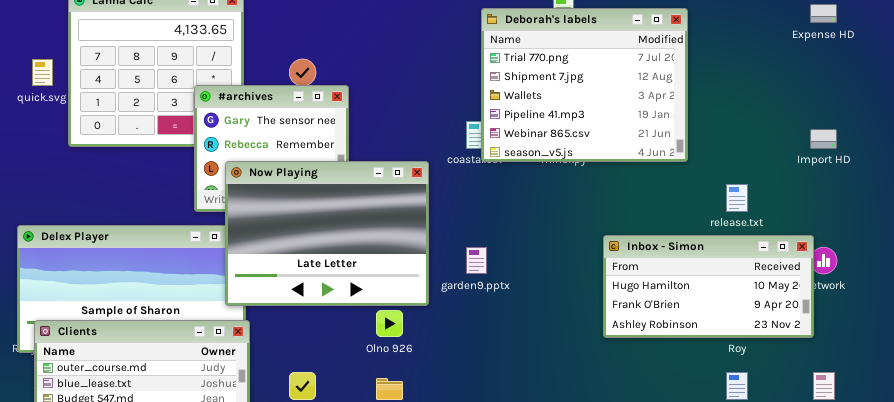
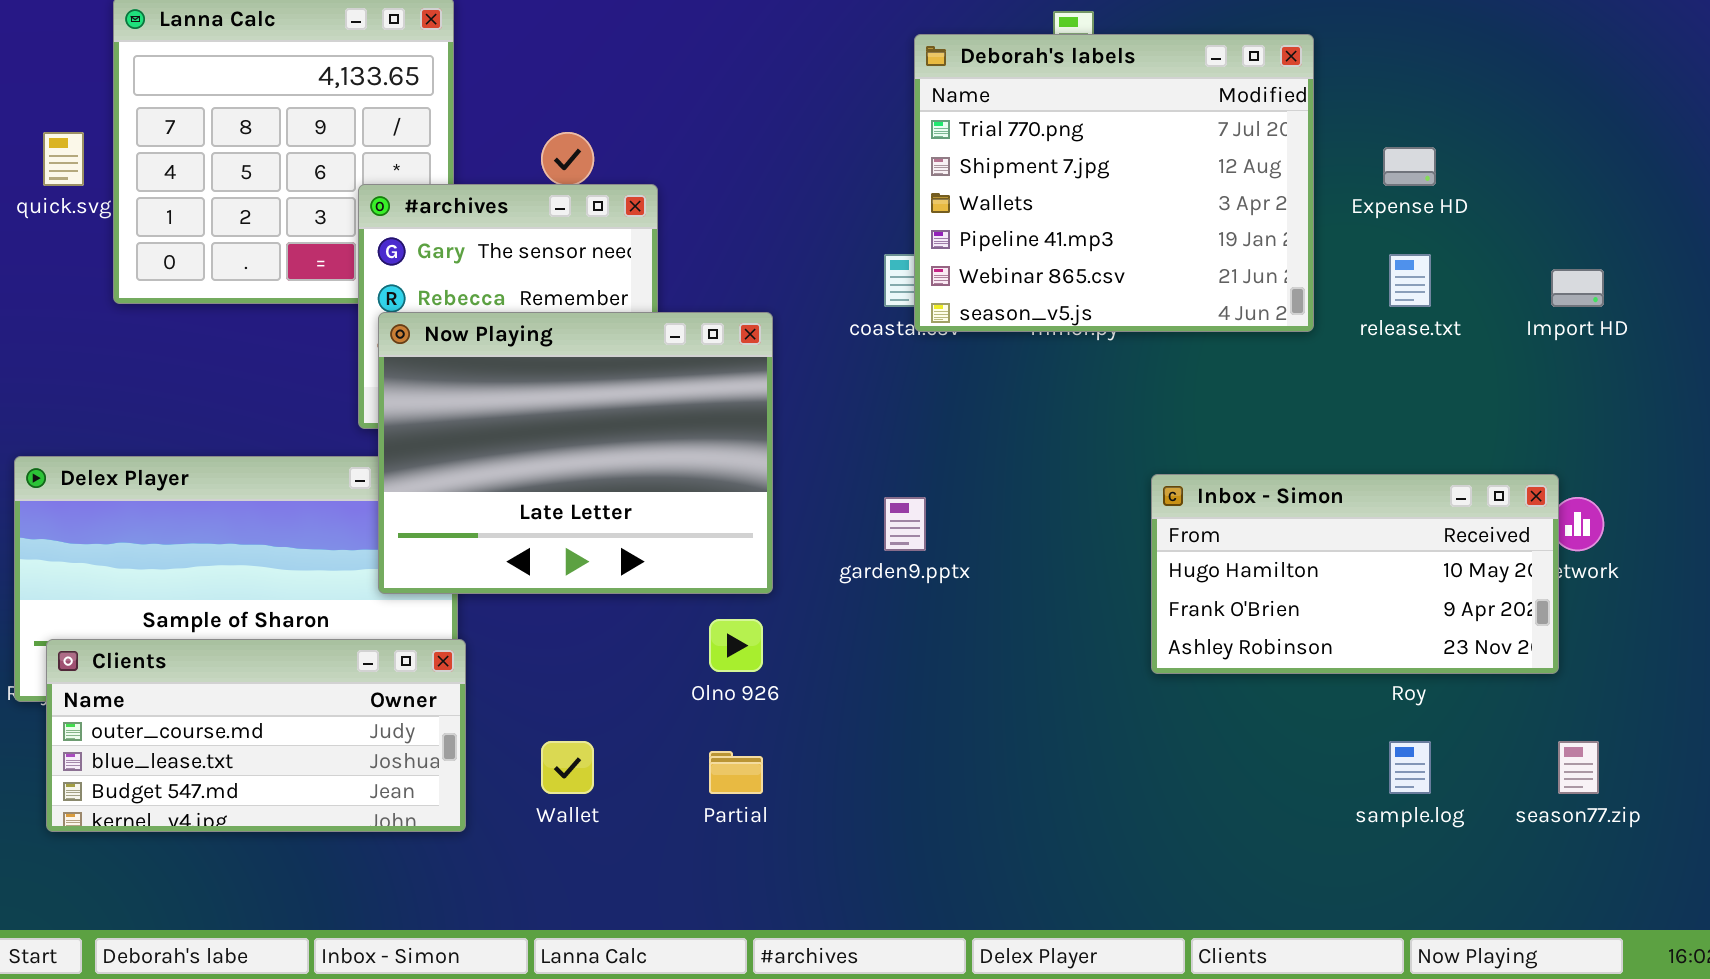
Expense HD: [810,4,837,23] -> [1383,147,1436,186], moved
Now Playing: [225,161,429,306] -> [378,312,773,594], moved
release.txt: [726,184,748,212] -> [1389,254,1431,307], moved

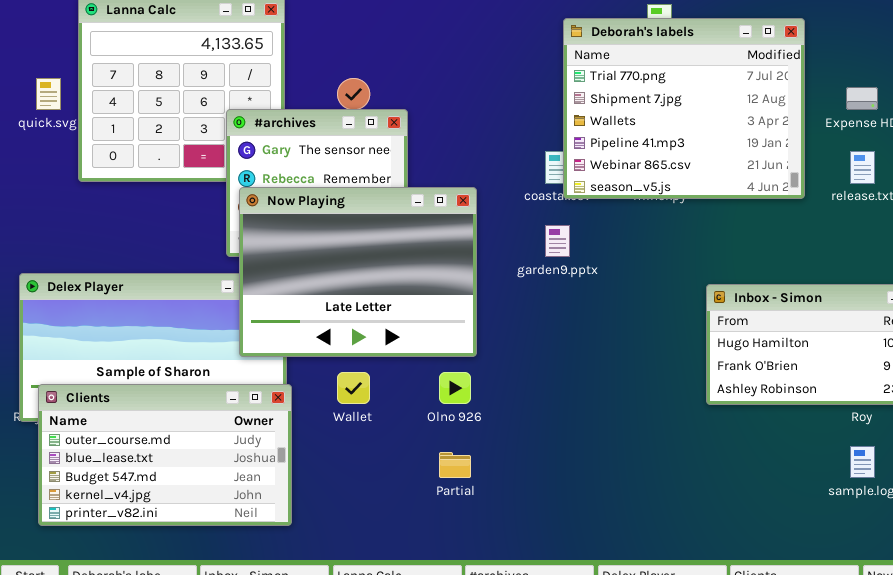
garden9.pptx: [884,497,926,551] -> [545,225,570,257], moved
Clients: [46,639,466,832] -> [38,384,292,526], resized
Wallet: [541,741,594,794] -> [337,372,370,404], moved

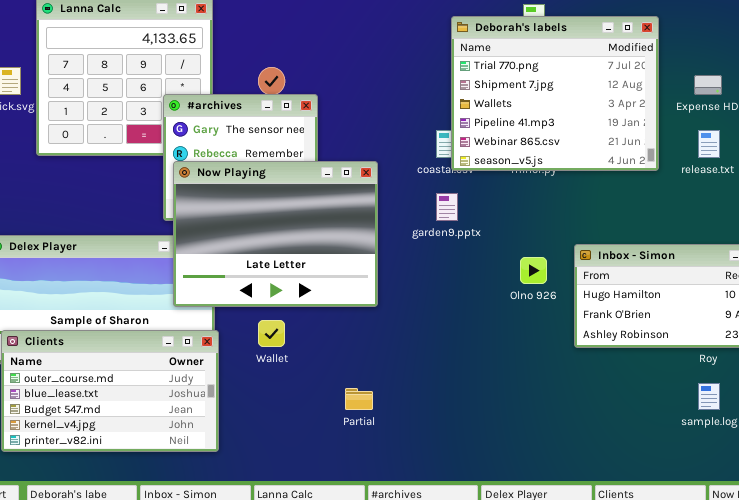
Olno 926: [439,372,471,404] -> [520,257,547,284], moved

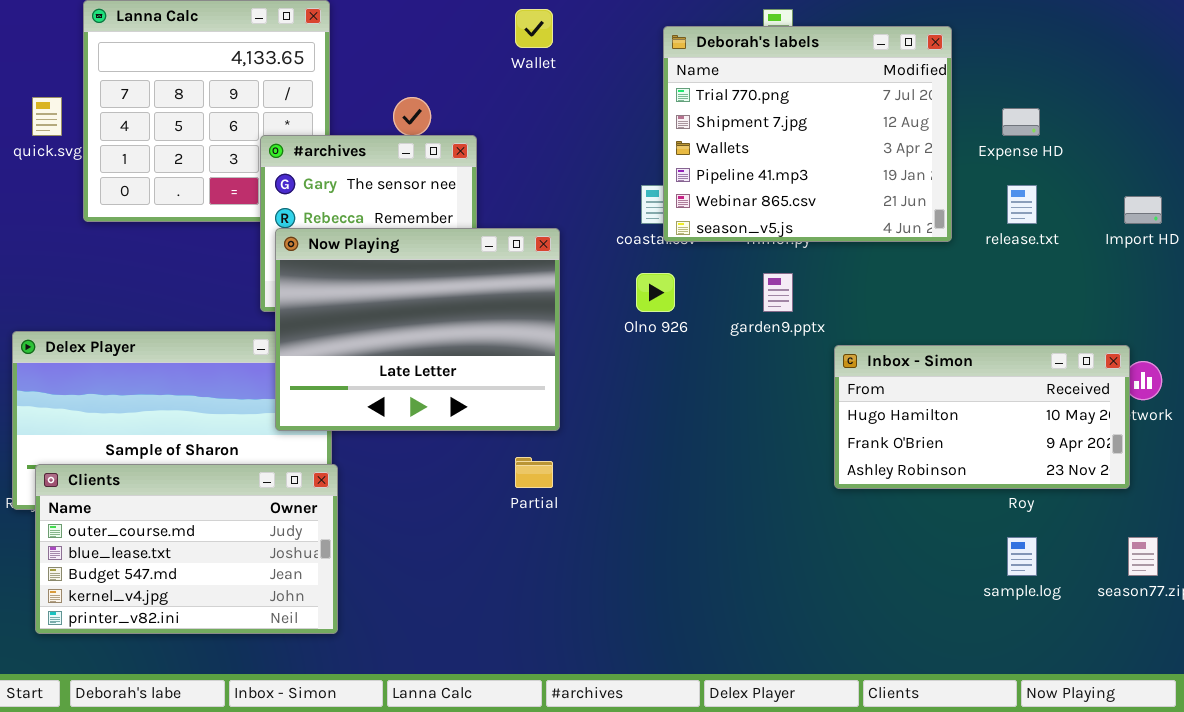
garden9.pptx: [436,193,458,221] -> [763,273,793,312], moved
Olno 926: [520,257,547,284] -> [636,273,675,312], moved
Wallet: [258,320,285,347] -> [515,9,553,48], moved
Partial: [345,388,373,410] -> [515,457,553,488], moved

